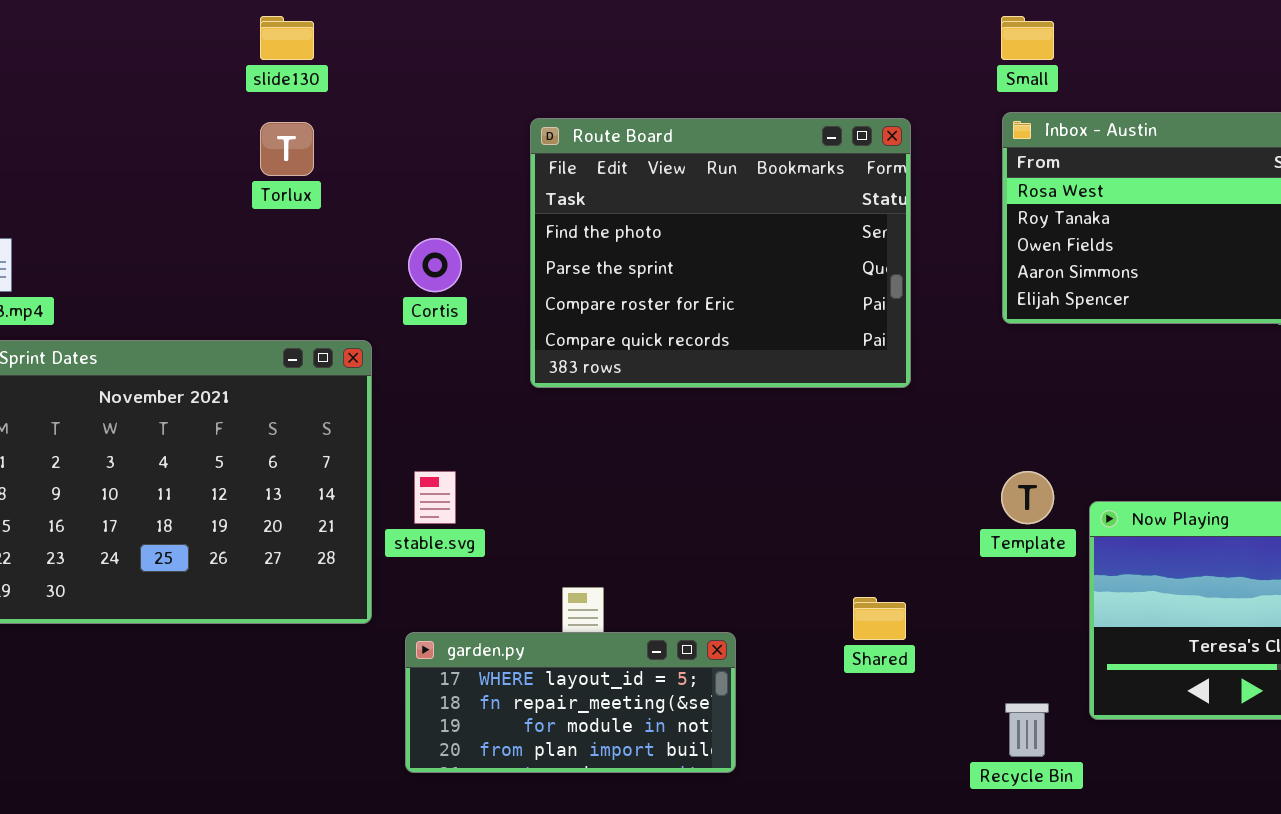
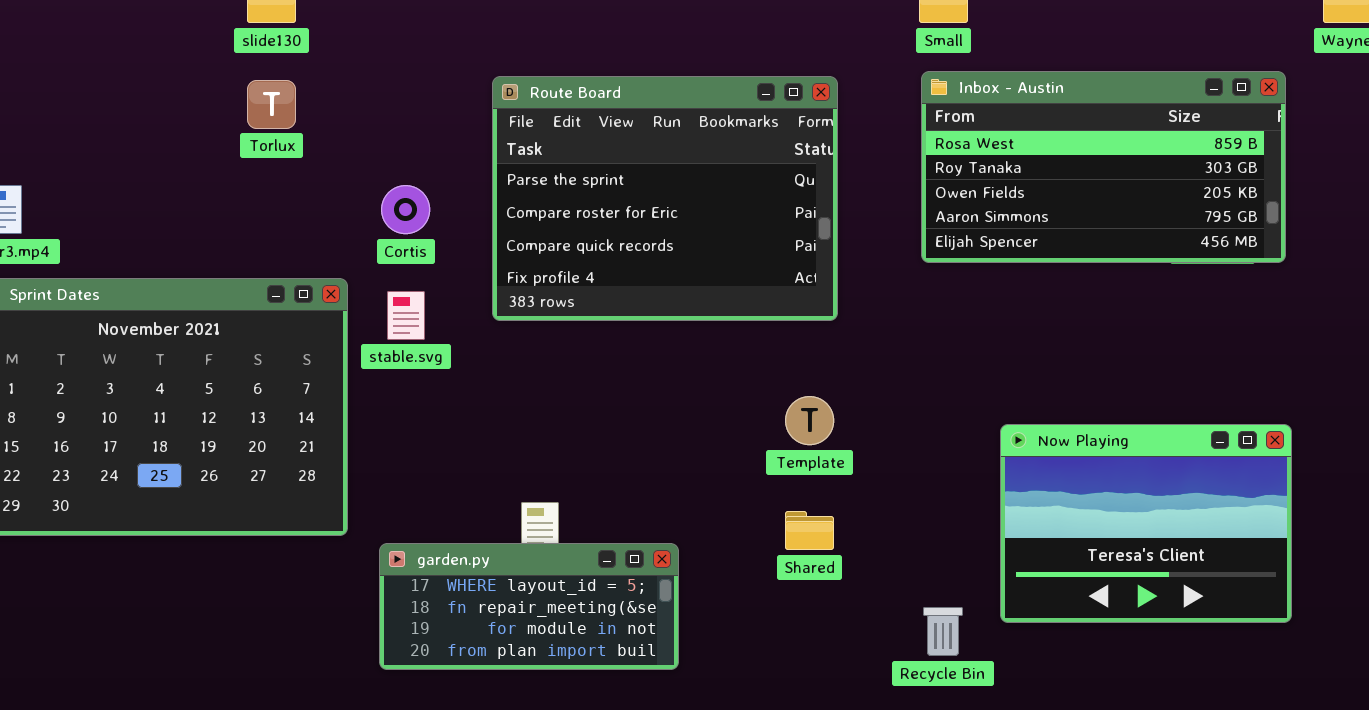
Route Board: [530,118,911,388] -> [492,76,838,321], scrolled down 1 row
stable.svg: [414,471,456,524] -> [387,291,425,340], moved
Template: [1001,471,1054,524] -> [785,396,834,445], moved

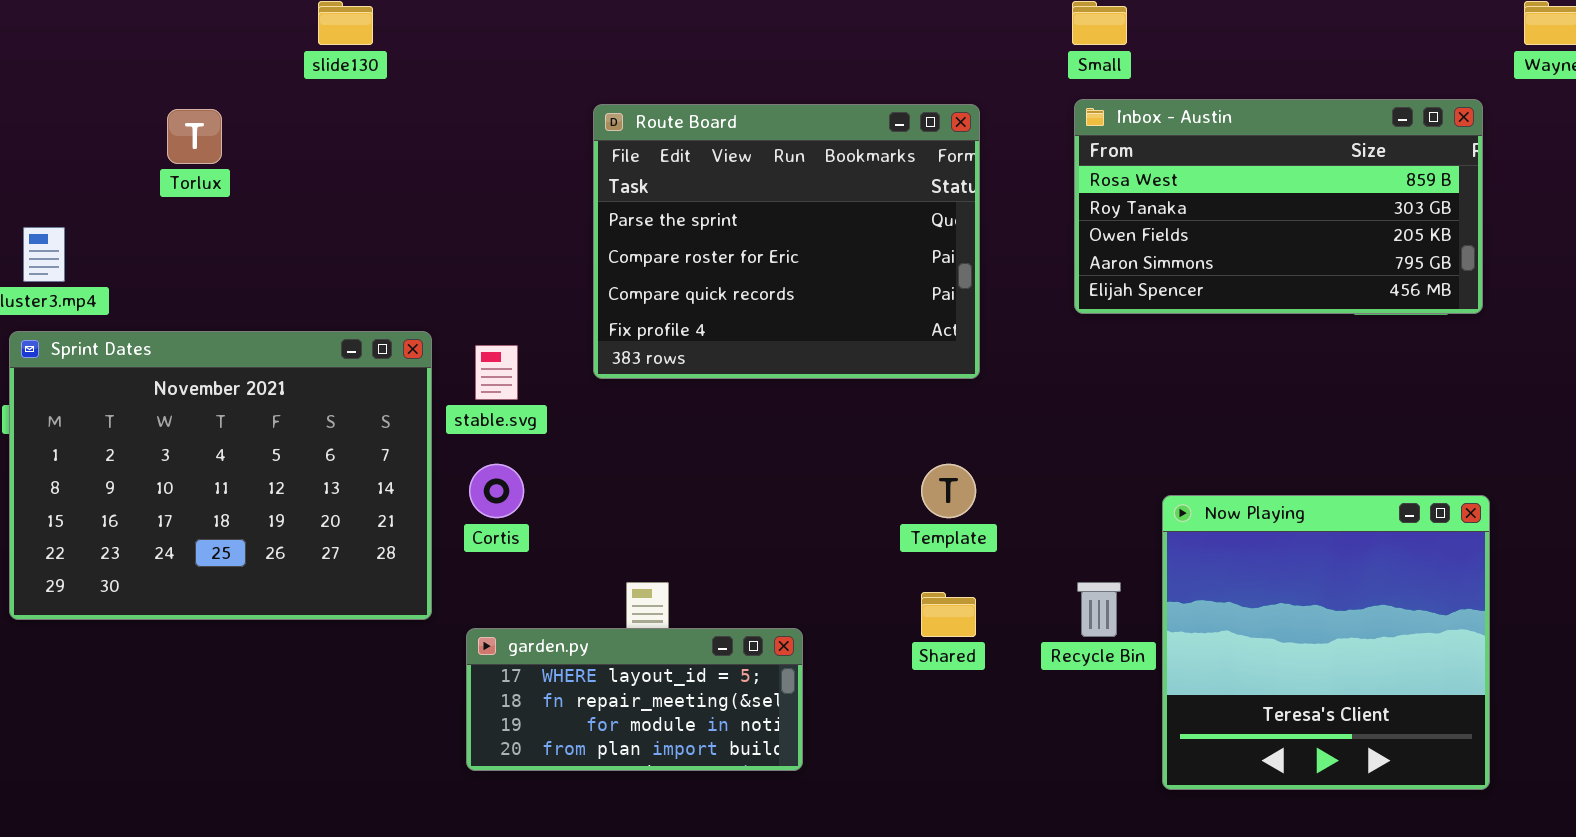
Torlux: [247,80,296,129] -> [167,109,222,164], moved
Cortis: [381,185,430,234] -> [469,464,524,518], moved
Now Playing: [1000,424,1292,623] -> [1162,495,1490,790], resized
Recycle Bin: [923,607,963,656] -> [1077,582,1121,637], moved

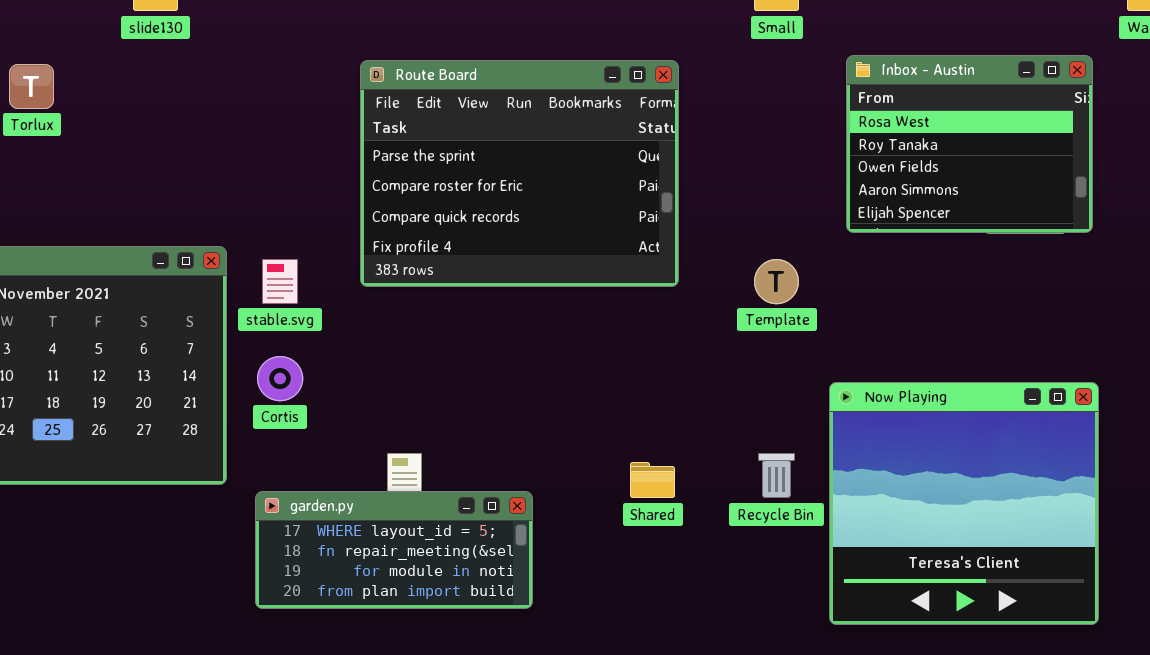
Inbox - Austin: [1074,99,1483,314] -> [846,55,1093,233], resized
Template: [921,464,976,518] -> [754,259,799,304], moved

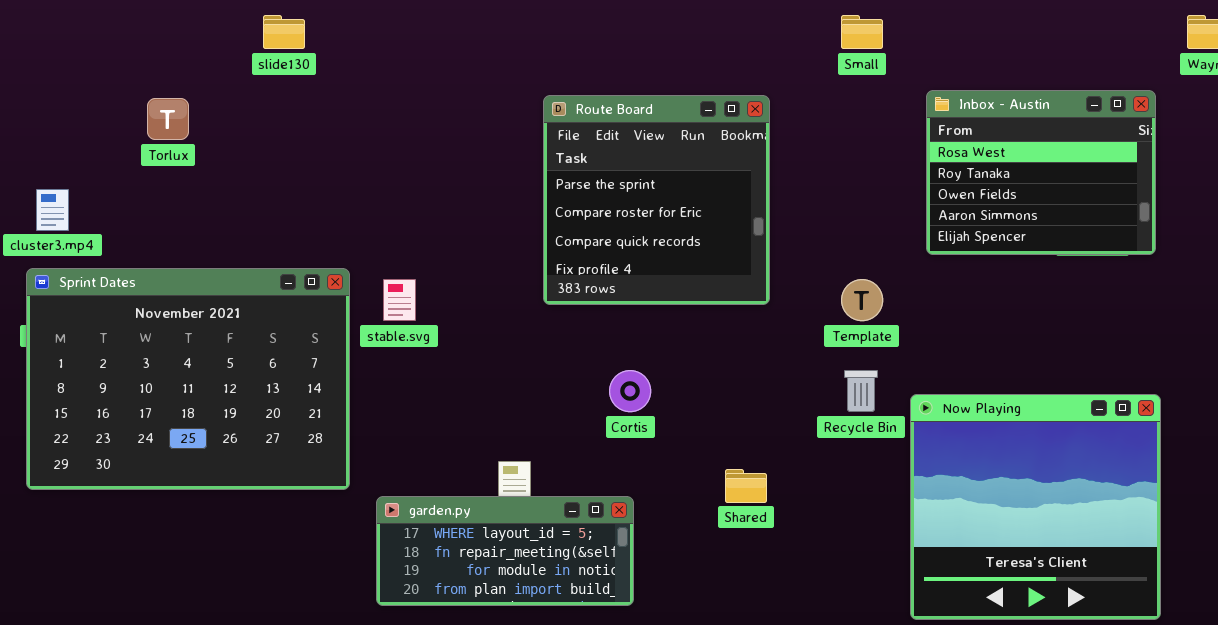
Route Board: [360,60,679,287] -> [543,95,770,305], resized
Cortis: [257,356,303,401] -> [609,370,651,412], moved
Recycle Bin: [758,453,795,498] -> [844,370,878,412], moved

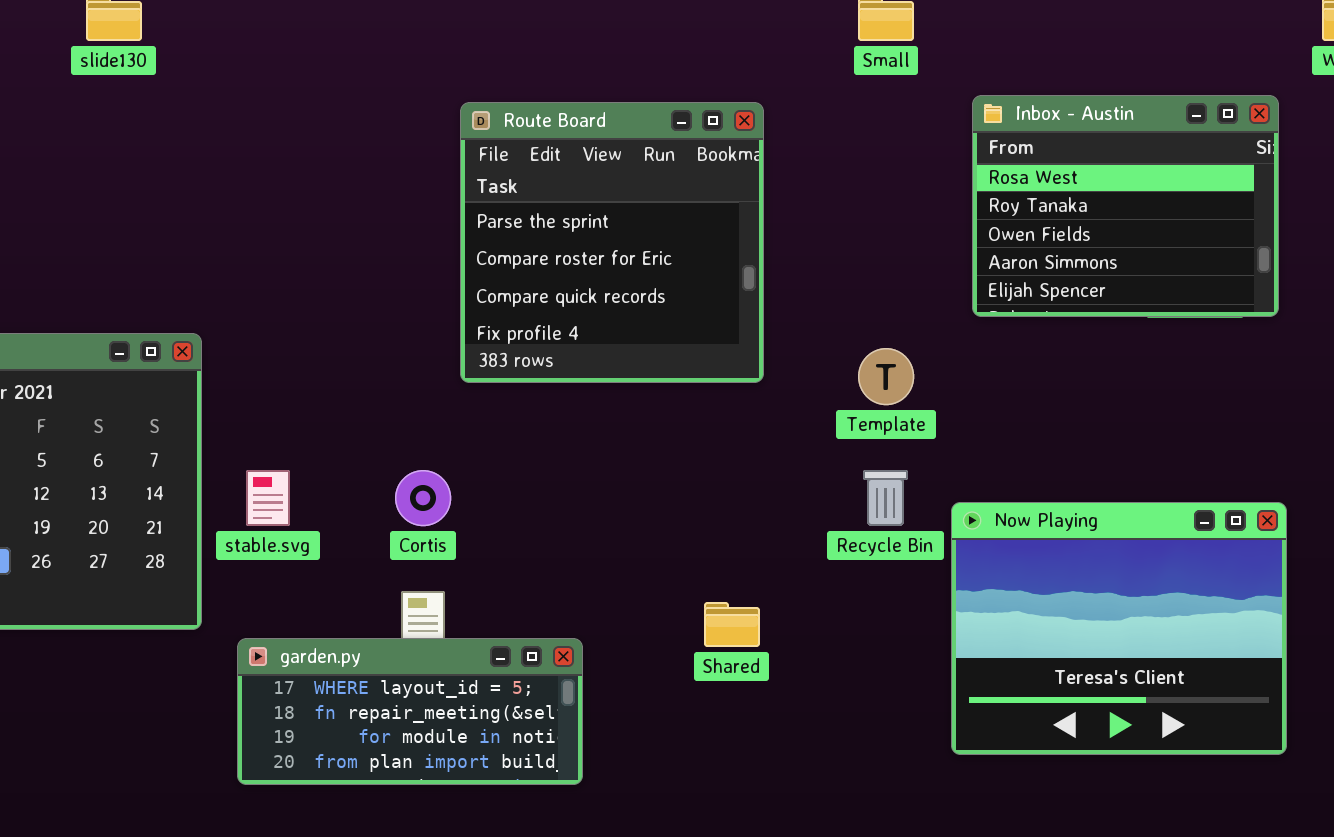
stable.svg: [383,279,416,321] -> [246,470,290,526], moved
Cortis: [609,370,651,412] -> [395,470,451,526], moved
Now Playing: [910,394,1161,620] -> [951,502,1287,755], resized

